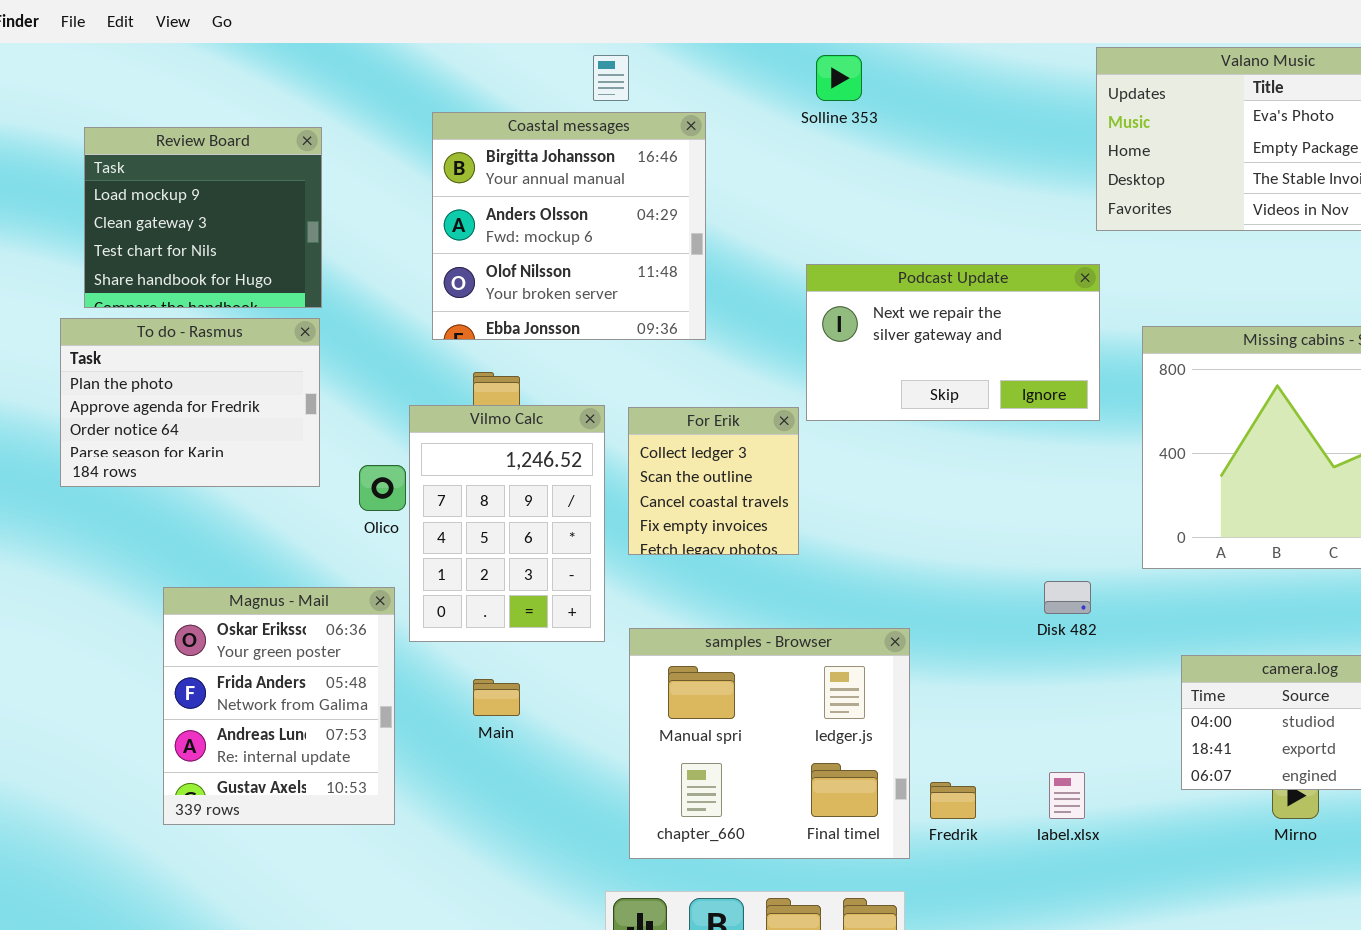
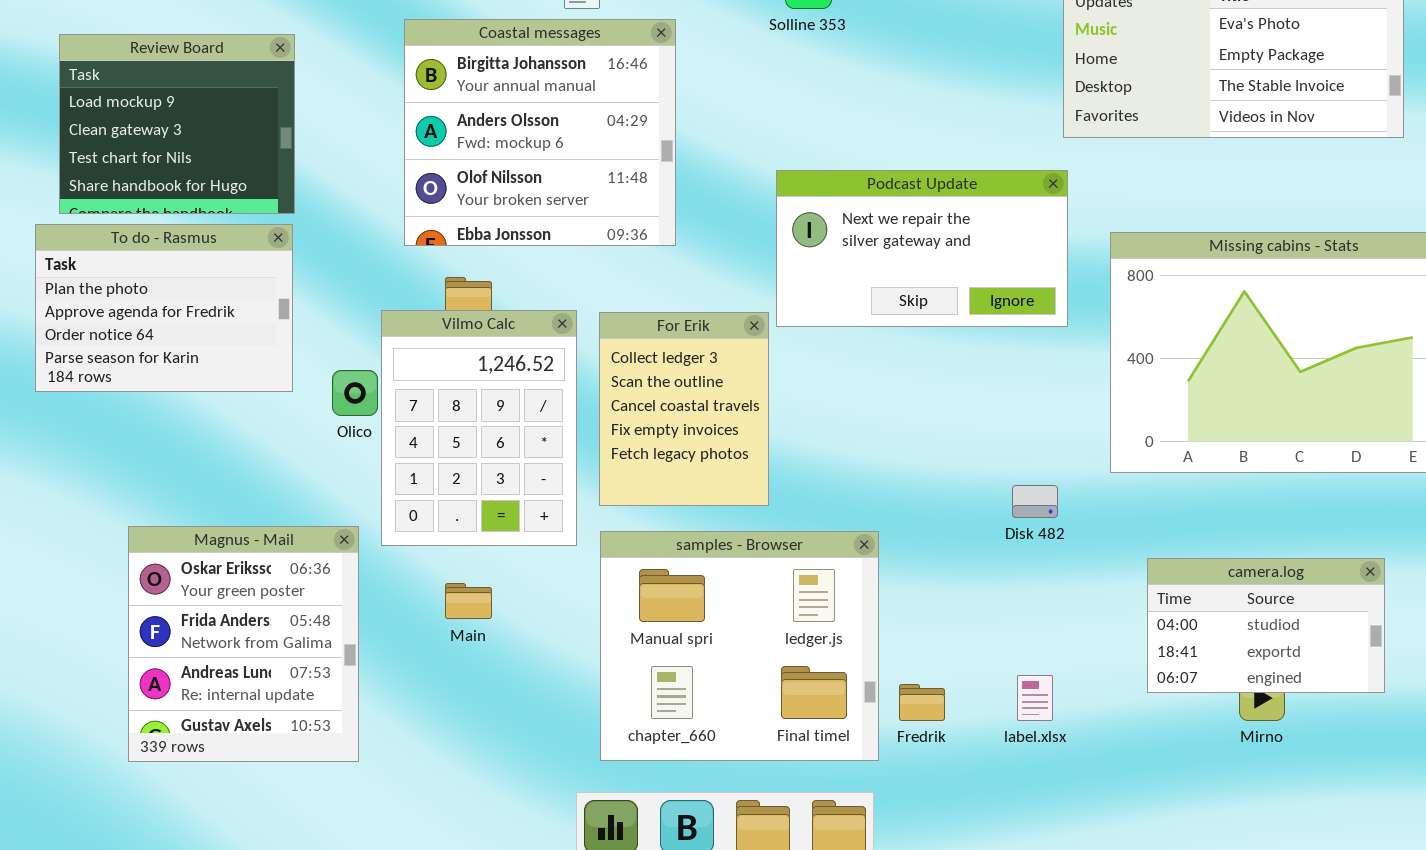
For Erik: [628,407,799,555] -> [599,312,769,506], resized
Magnus - Mail: [163,587,395,825] -> [128,526,359,762], moved

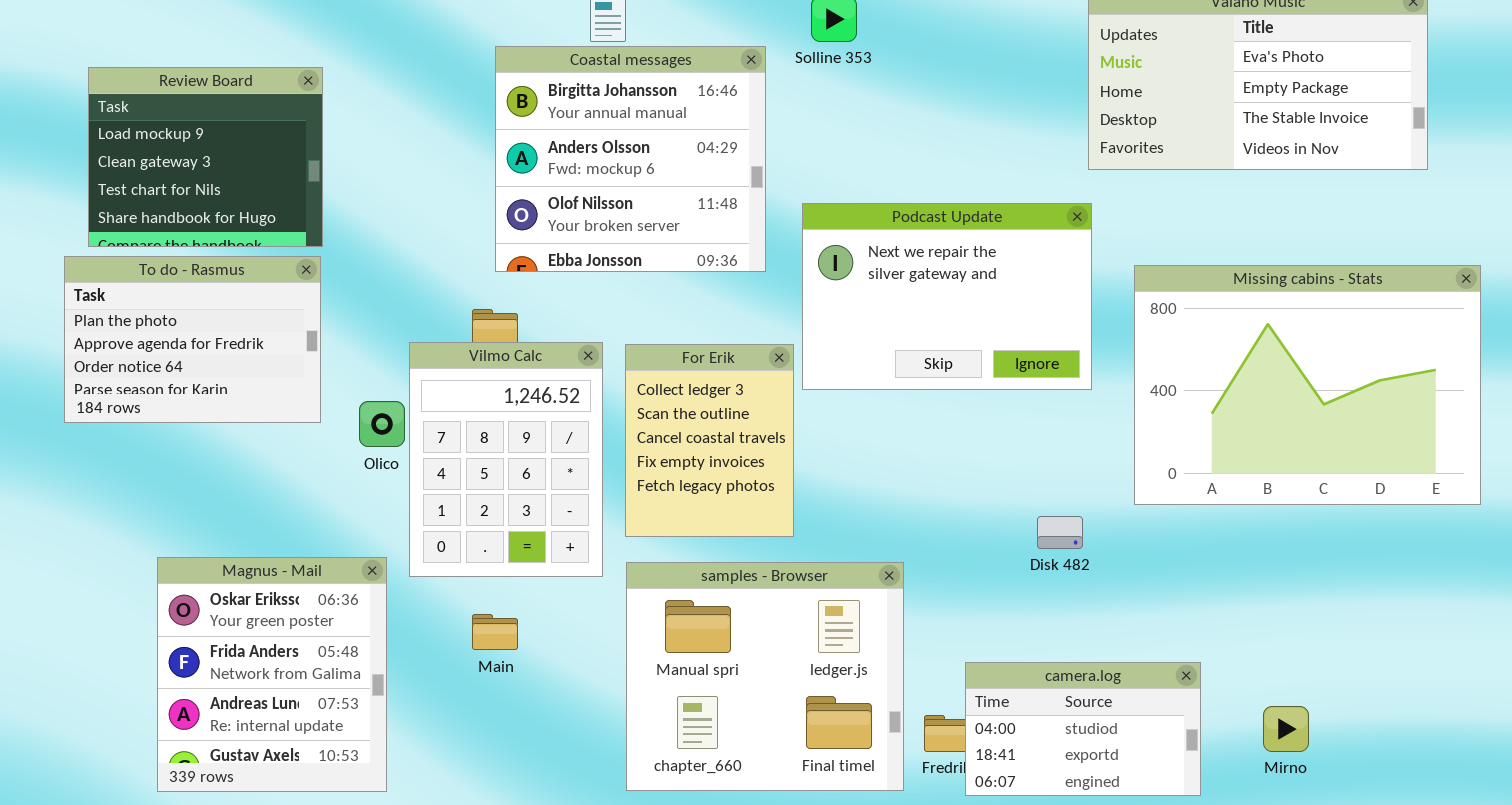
Coastal messages: [404,19,676,246] -> [495,46,766,272], moved
Podcast Update: [776,170,1068,327] -> [802,203,1092,390], resized
camera.log: [1147,558,1385,693] -> [965,662,1201,796], moved

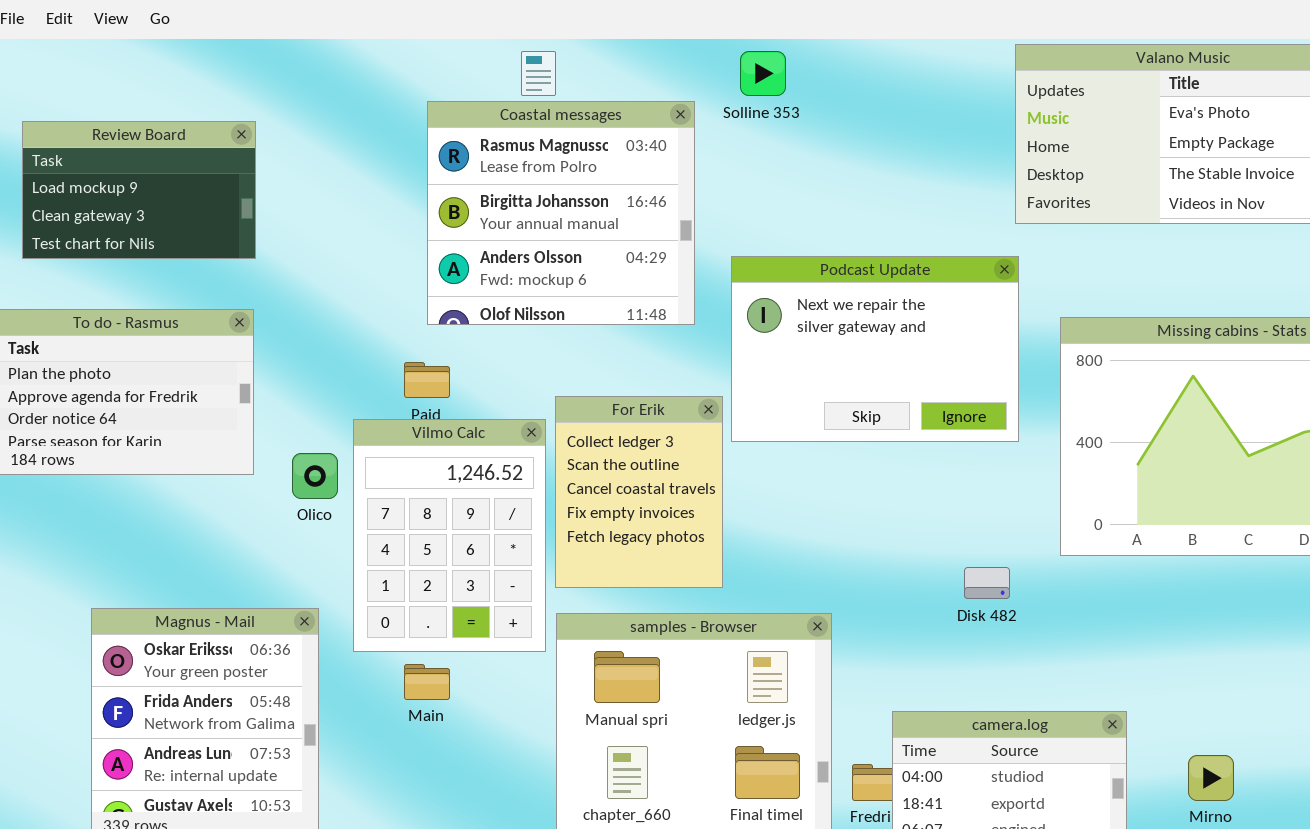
Coastal messages: [495,46,766,272] -> [427,101,695,325], scrolled up 1 row
Review Board: [88,67,323,247] -> [22,121,256,259], resized
Vilmo Calc: [409,342,603,577] -> [353,419,546,652], moved

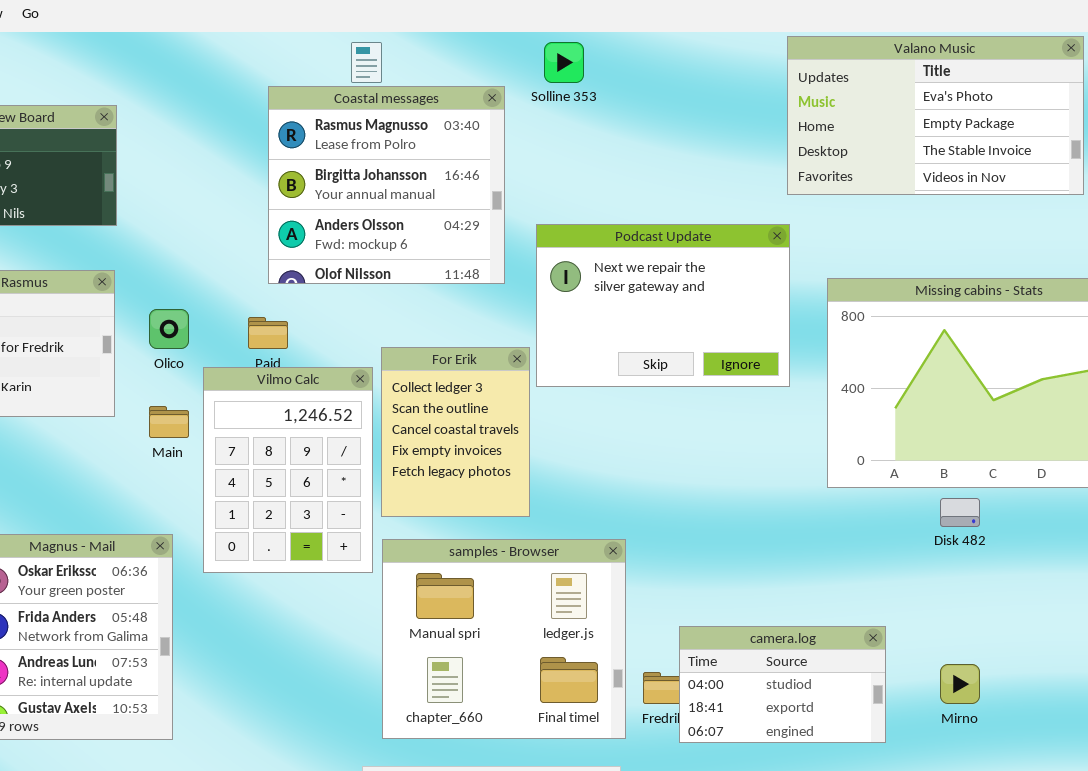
Olico: [292,453,338,499] -> [149,309,189,349], moved
Disk 482: [964,567,1010,599] -> [940,498,980,527], moved
Main: [404,664,450,700] -> [149,406,189,438], moved

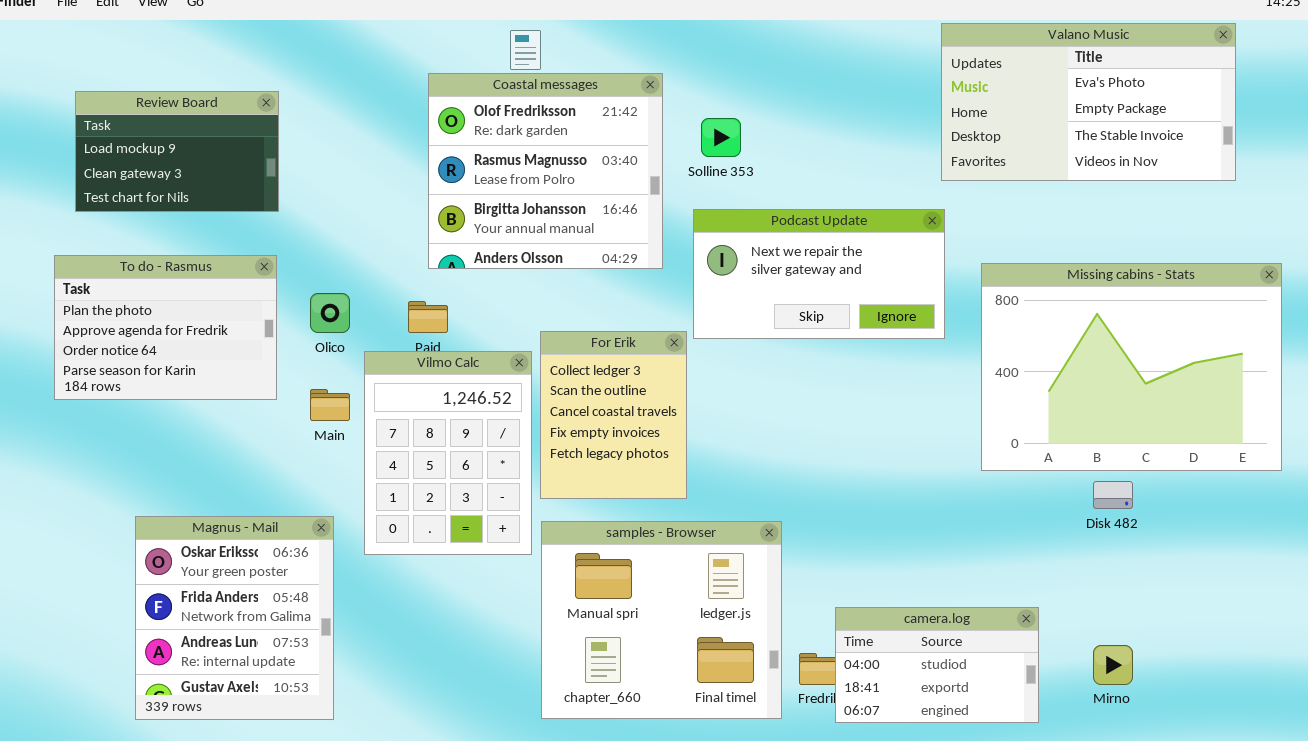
Solline 353: [544,42,584,83] -> [701,118,741,157], moved
Coastal messages: [268,86,505,284] -> [428,73,663,269], scrolled up 1 row
Podcast Update: [536,224,790,387] -> [693,209,945,339], resized

